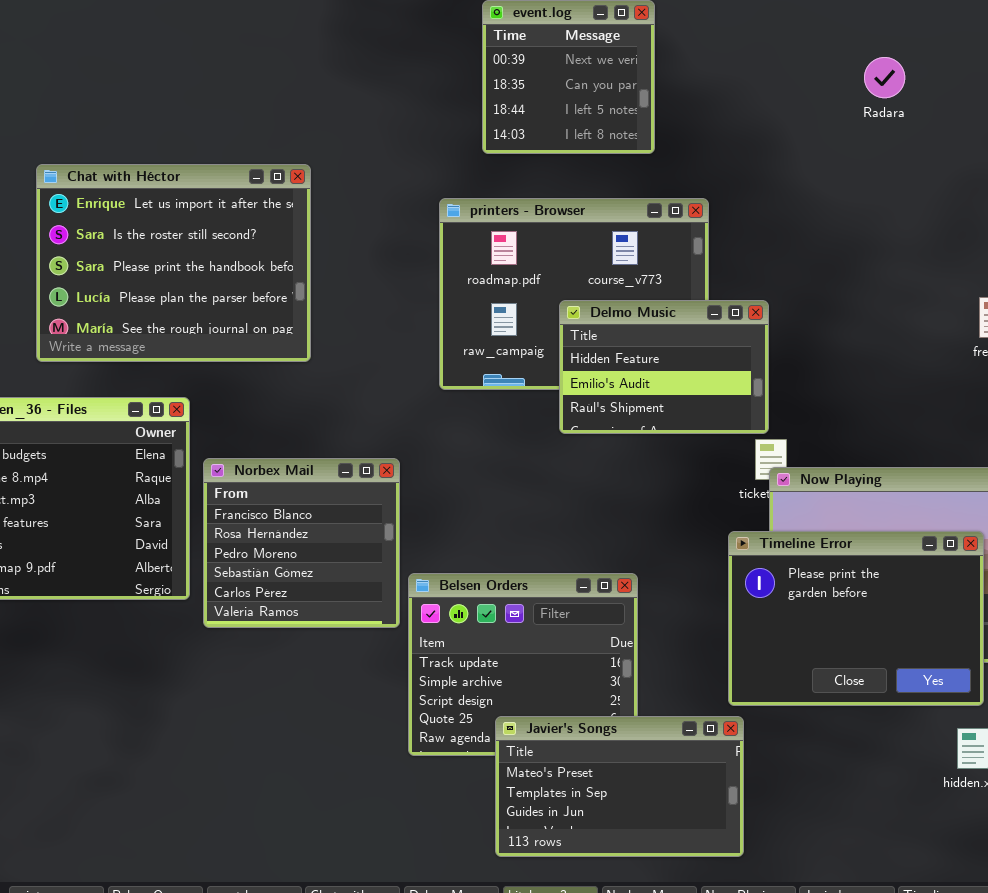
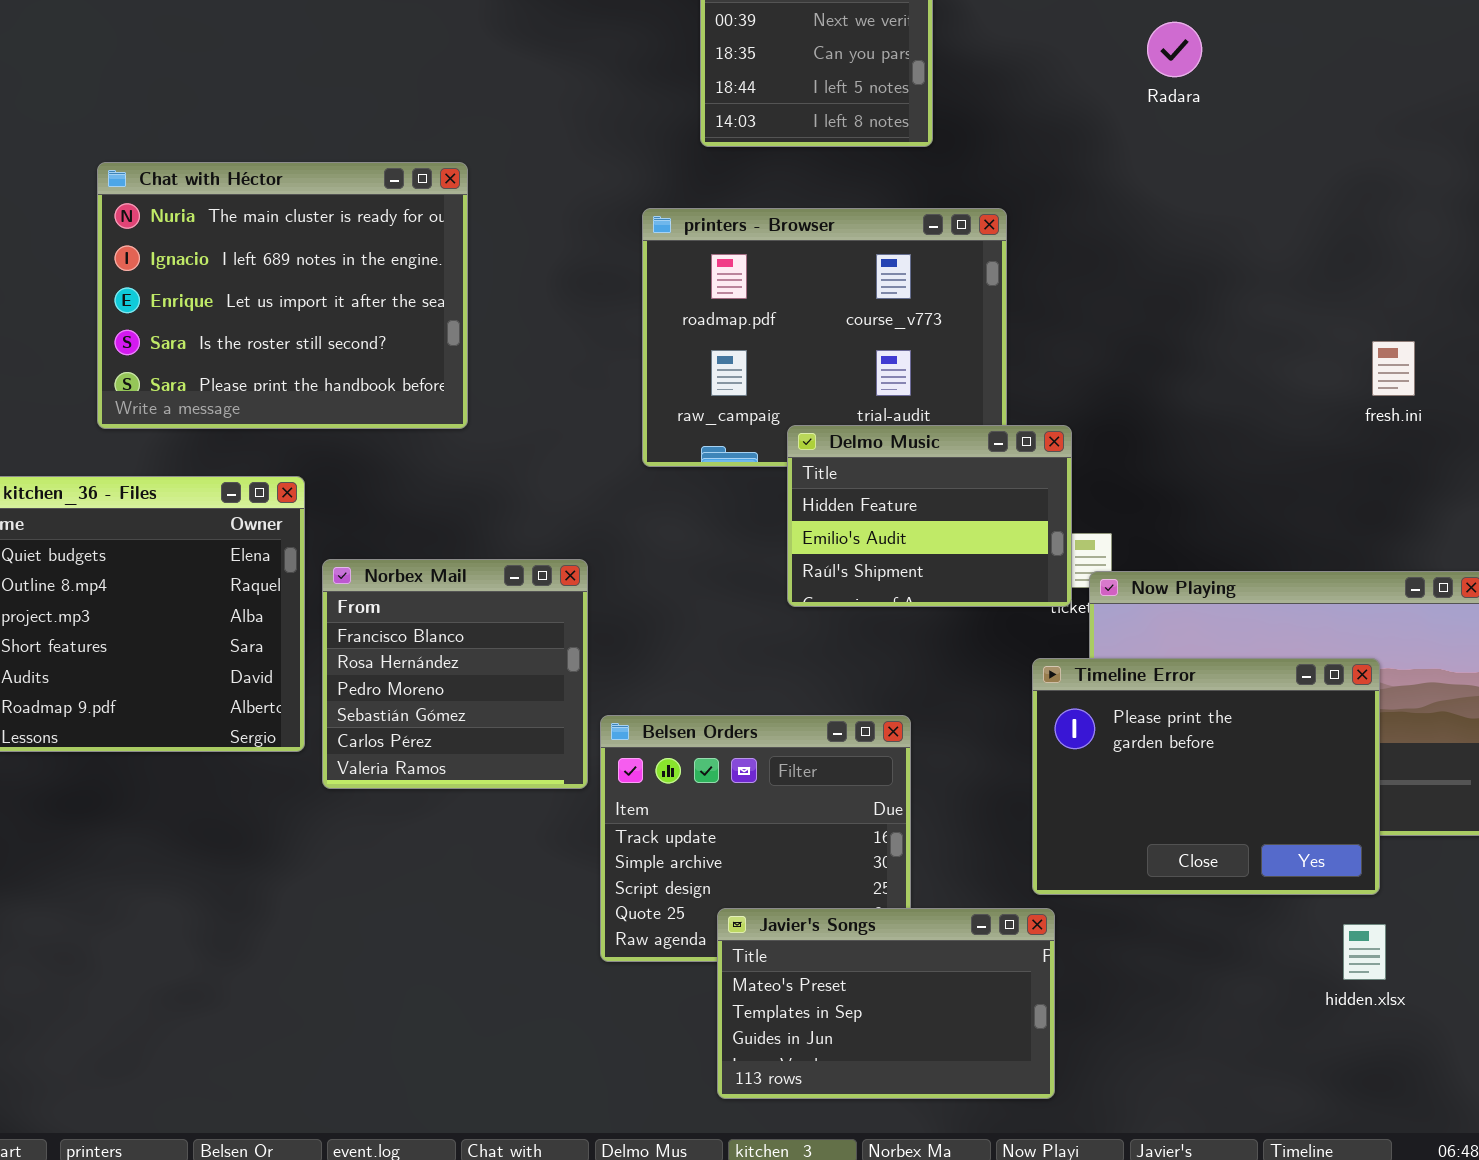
Radara: [864,57,905,98] -> [1147,22,1202,77], moved
Chat with Héctor: [36,164,311,362] -> [97,162,468,429], scrolled up 2 rows
Delmo Music: [559,300,769,434] -> [787,425,1072,607], moved

